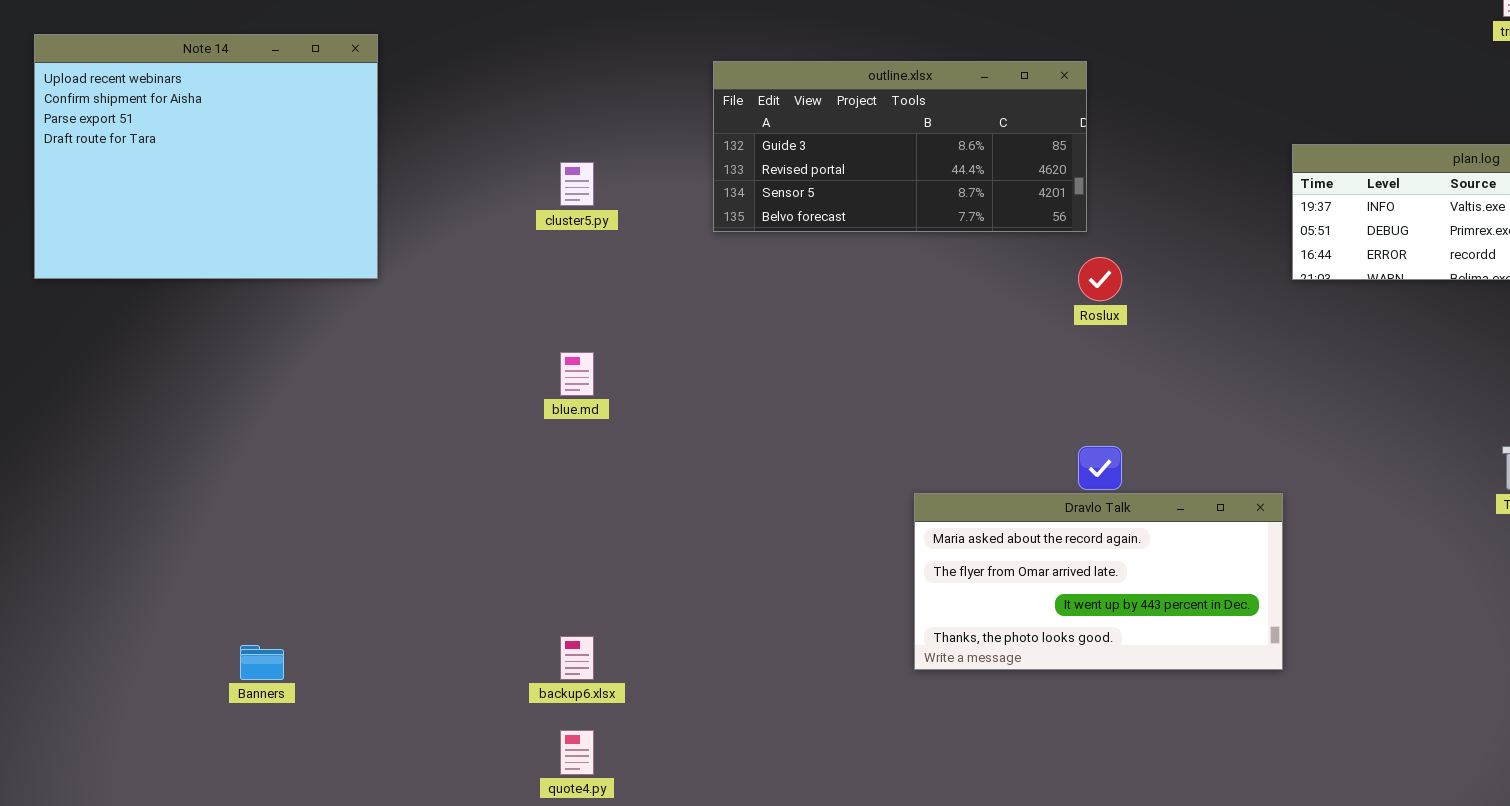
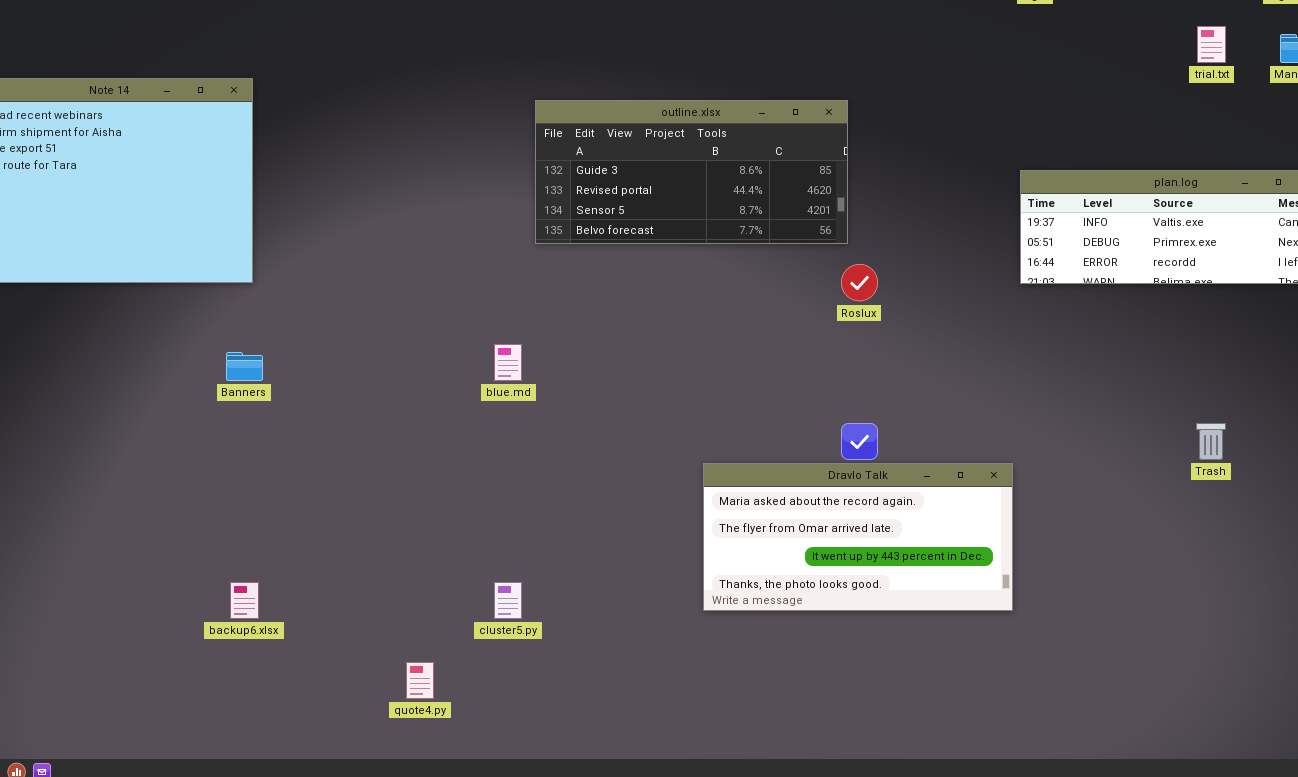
cluster5.py: [560,162,594,206] -> [494,582,522,619], moved
blue.md: [560,352,594,396] -> [494,344,522,381], moved
backup6.xlsx: [560,636,594,680] -> [230,582,259,619], moved
Banners: [240,645,284,680] -> [226,352,263,381], moved

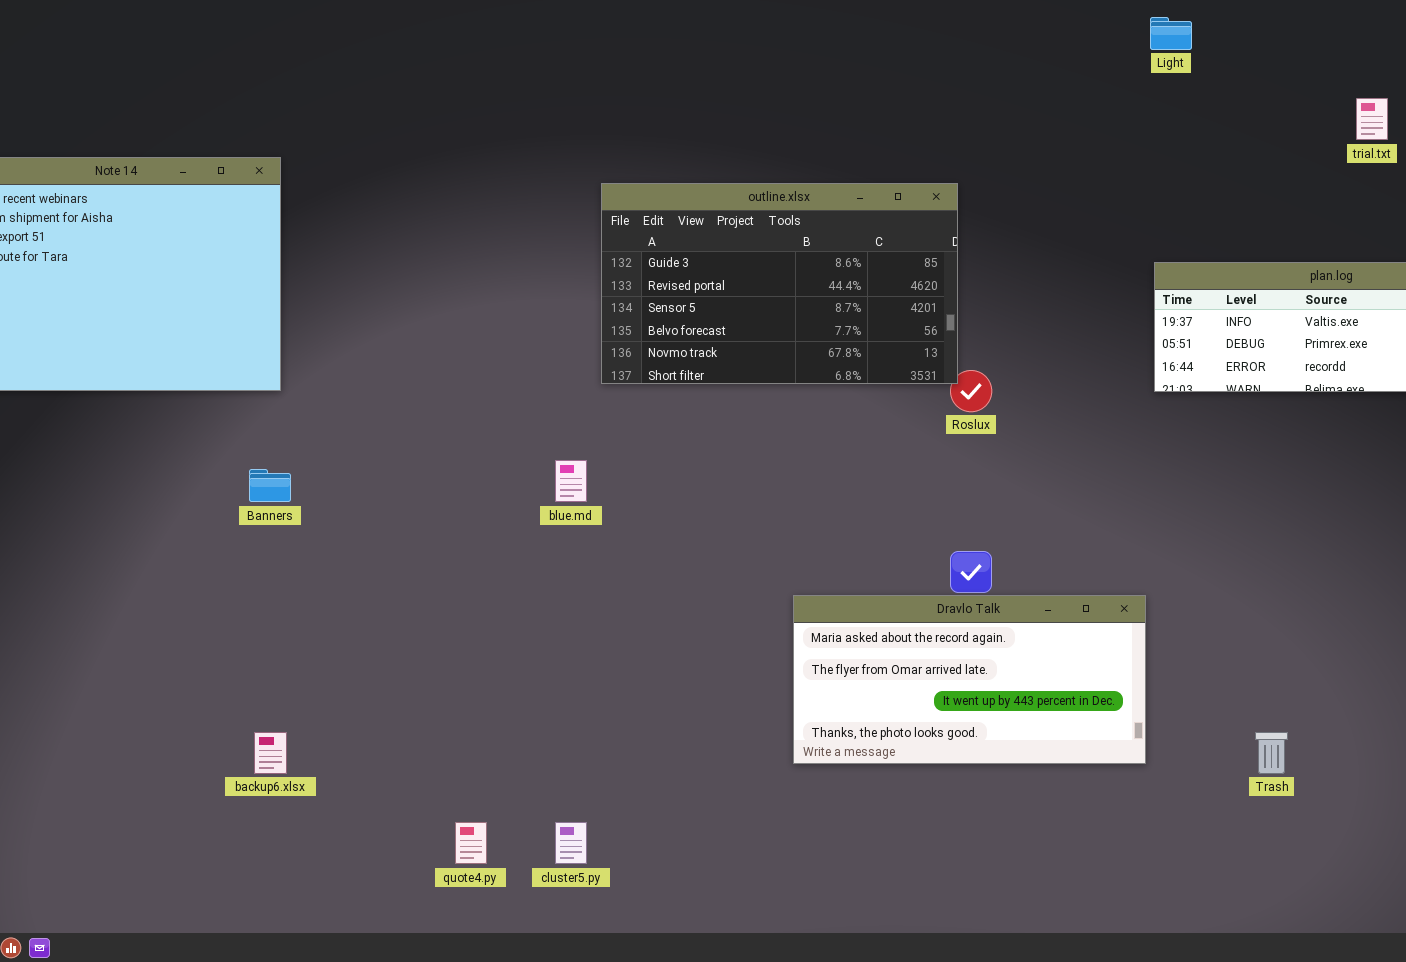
outline.xlsx: [535,100,848,244] -> [601,183,958,384], resized
Trash: [1196,423,1226,460] -> [1255,732,1288,774], moved
cluster5.py: [494,582,522,619] -> [555,822,587,864], moved

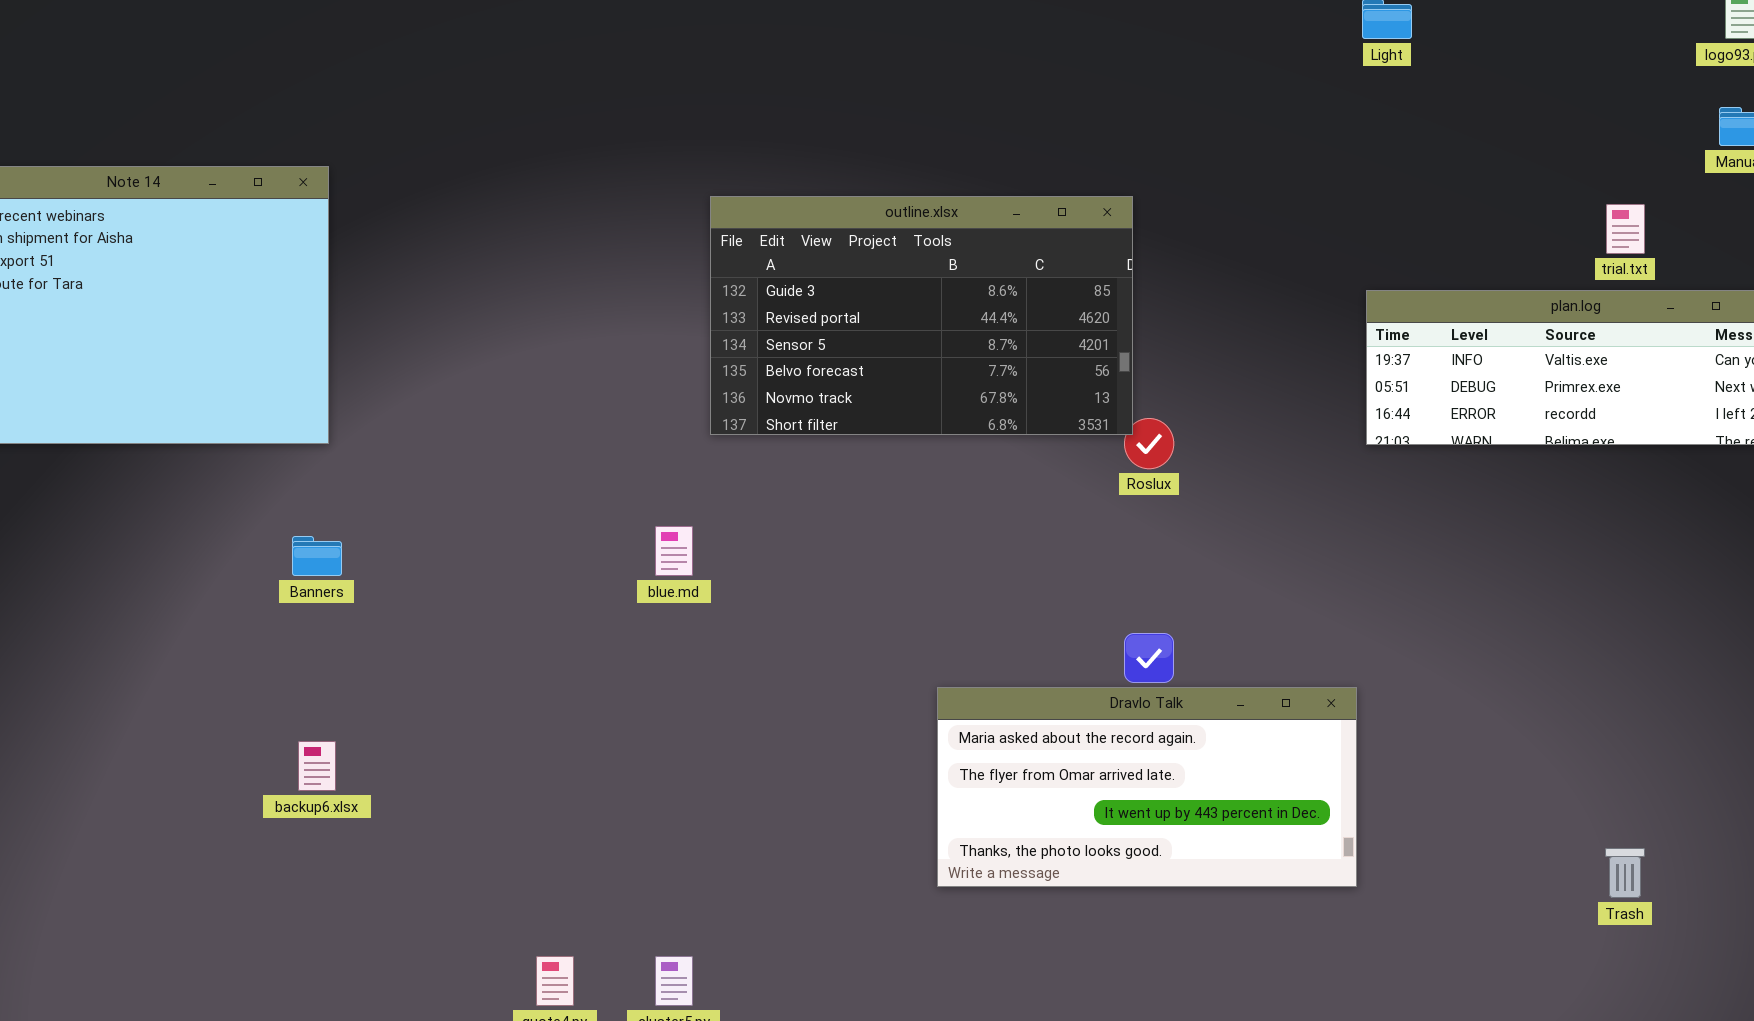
trial.txt: [1356,98,1388,140] -> [1606,204,1645,254], moved
backup6.xlsx: [254,732,287,774] -> [298,741,336,791], moved
Trash: [1255,732,1288,774] -> [1605,848,1645,898], moved

